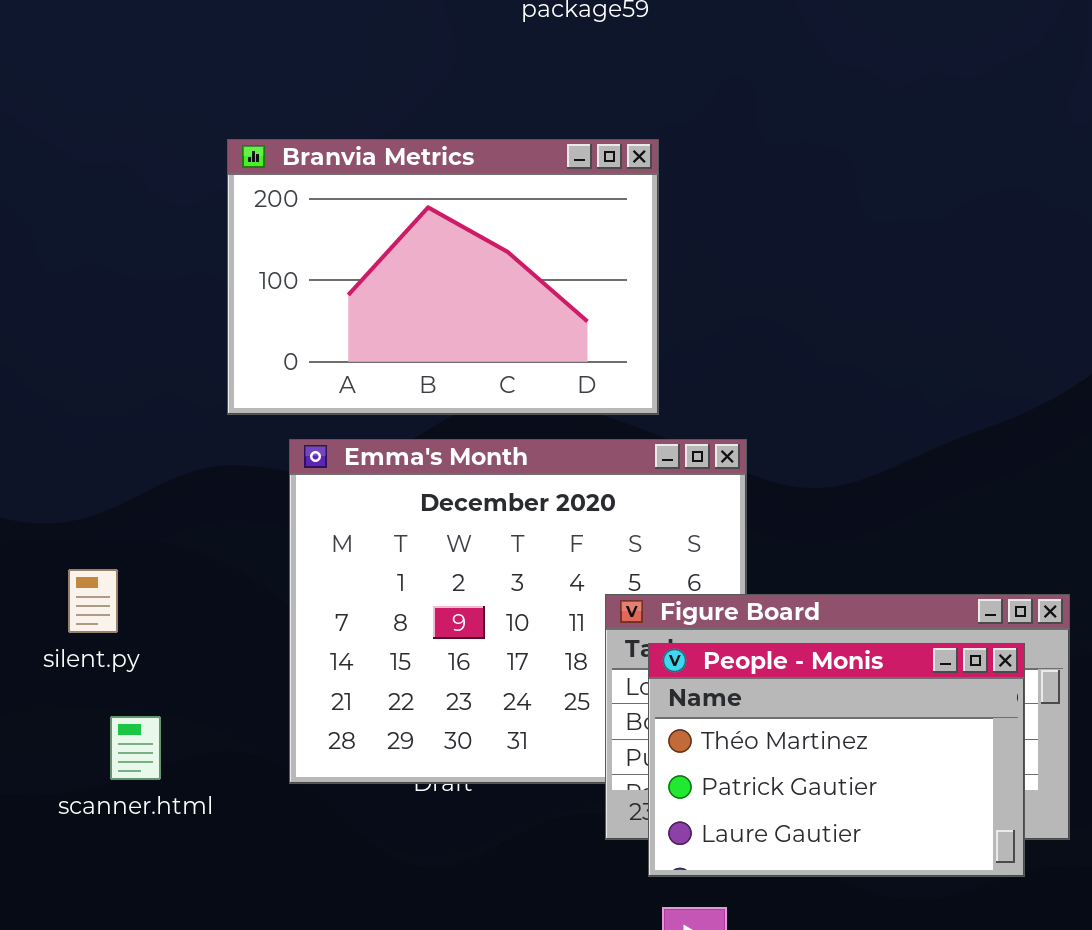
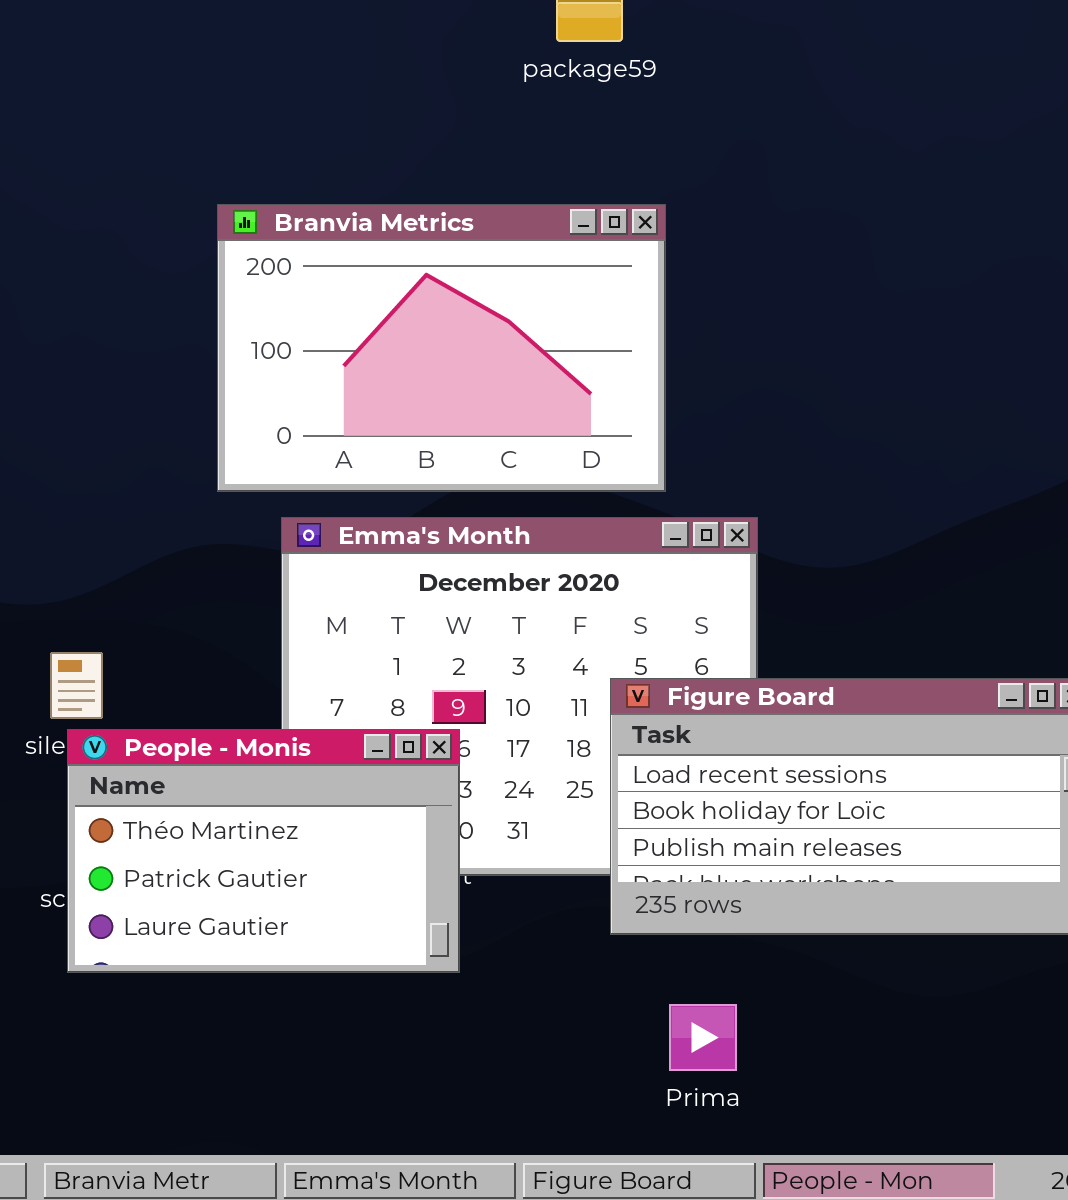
People - Monis: [648,643,1025,877] -> [67,729,460,973], moved

